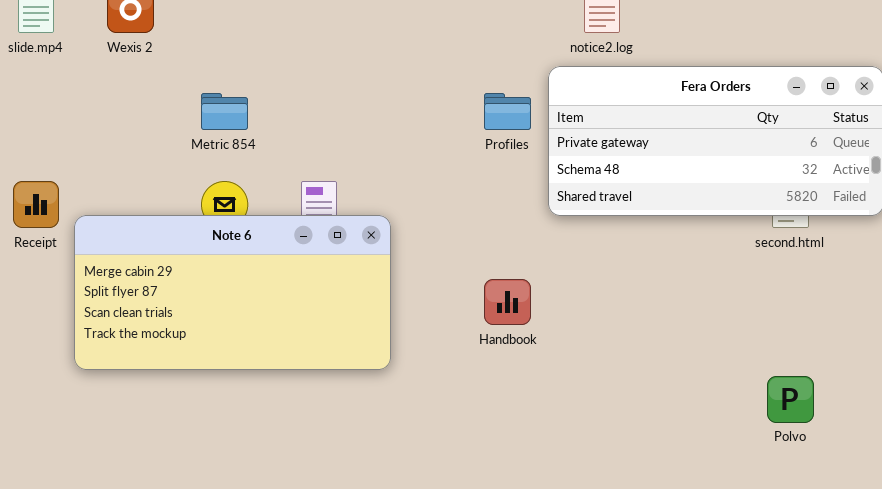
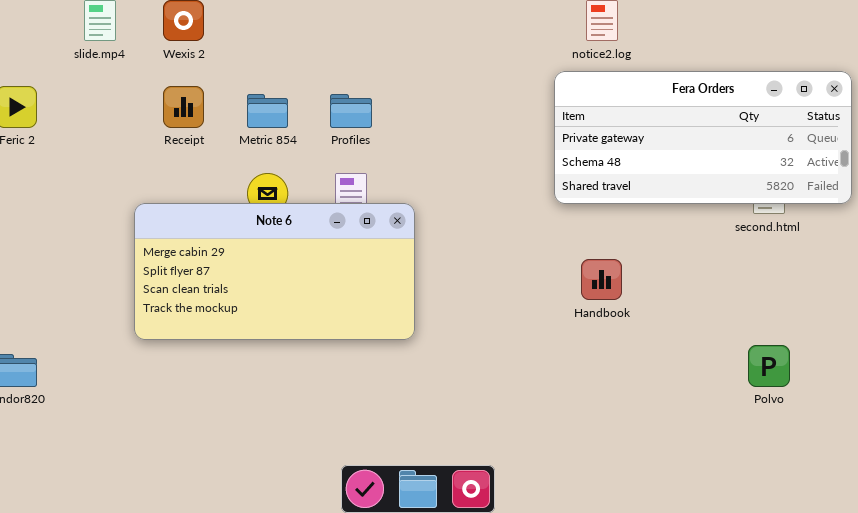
Profiles: [484,93,531,130] -> [330,94,372,128], moved
Receipt: [13,181,59,228] -> [163,86,204,128], moved
Handbook: [484,279,531,325] -> [581,259,622,300], moved

